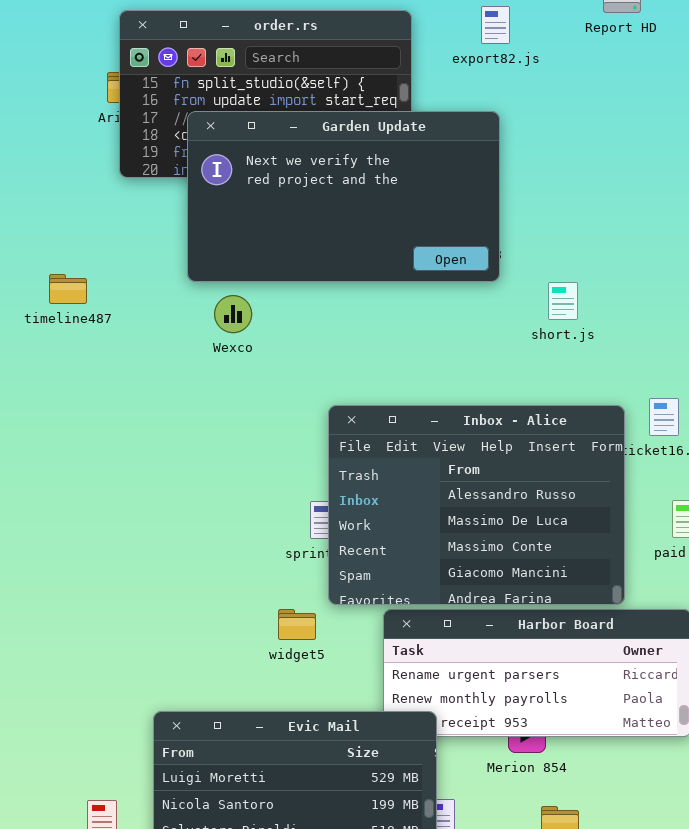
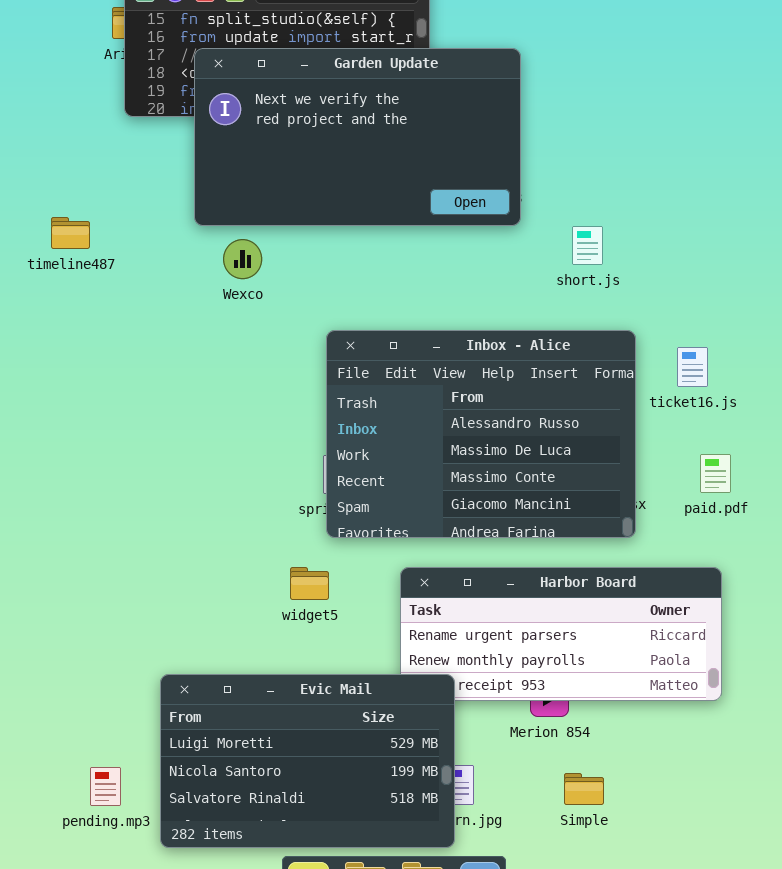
Inbox - Alice: [328,405,625,605] -> [326,330,636,538], moved

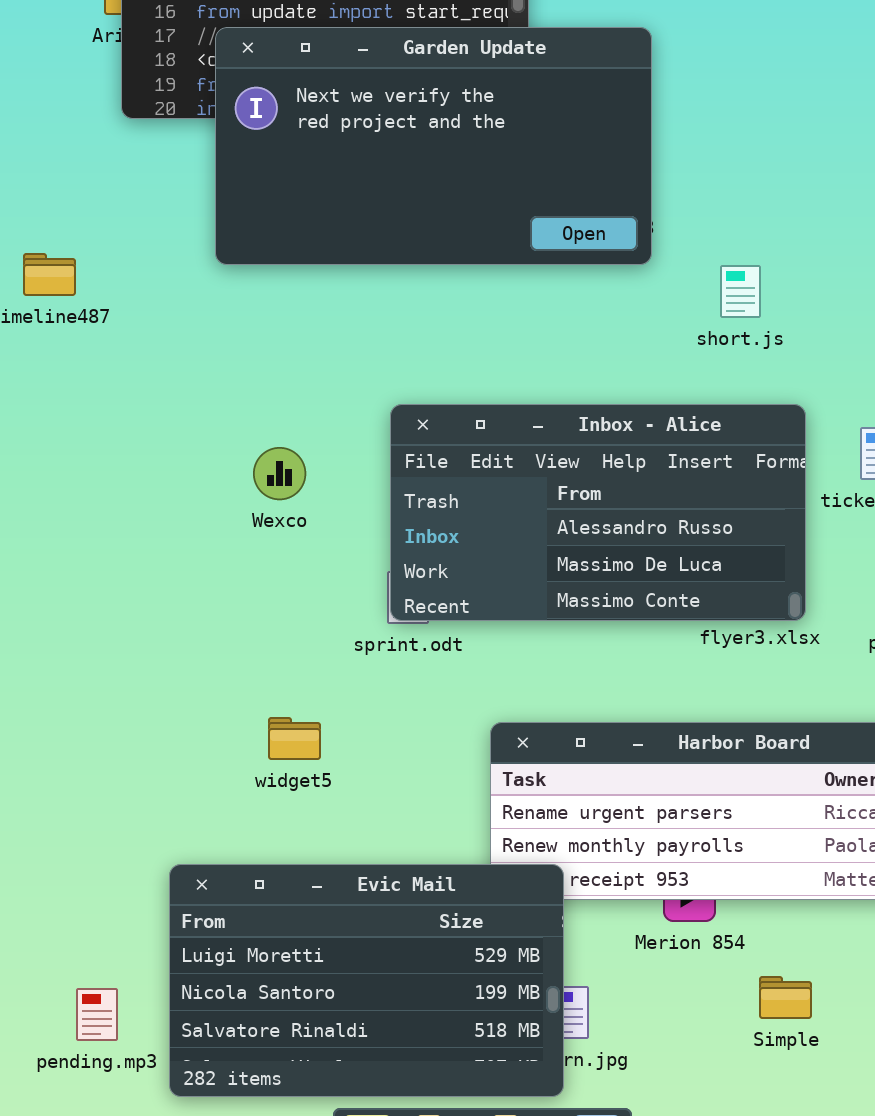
Wexco: [223,239,262,279] -> [253,447,306,500], moved
Inbox - Alice: [326,330,636,538] -> [390,404,806,621], resized
widget5: [290,567,329,600] -> [268,717,321,760], moved
Simple: [564,773,604,805] -> [759,976,812,1019], moved

